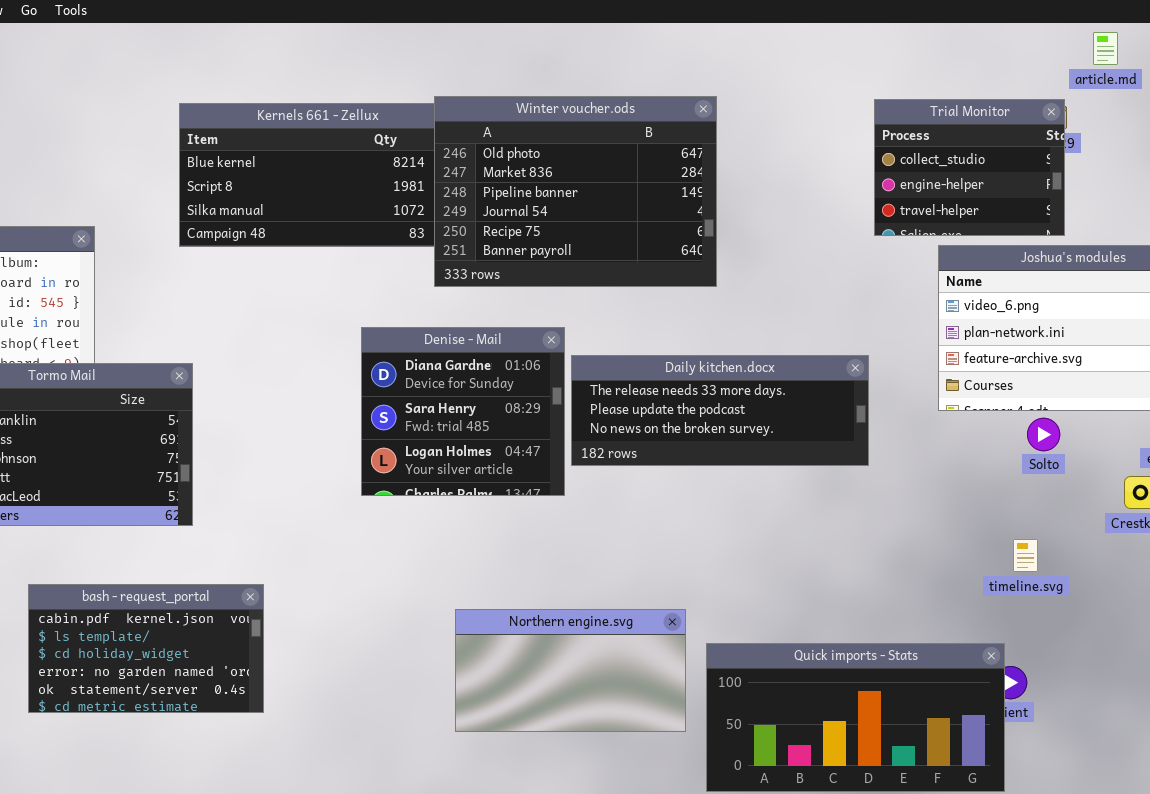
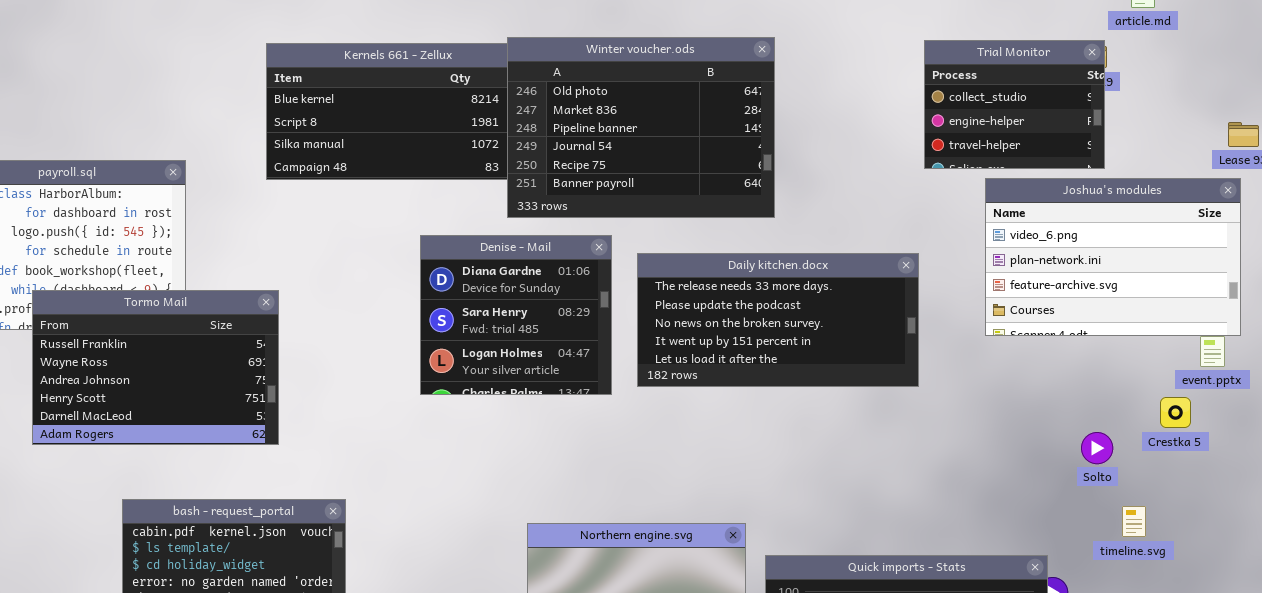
Denise - Mail: [361,327,565,496] -> [420,235,612,395], moved
Daily kitchen.docx: [571,355,869,466] -> [637,253,919,387], resized
Solto: [1027,418,1060,451] -> [1081,432,1113,464], moved
timeline.svg: [1013,539,1038,572] -> [1122,506,1146,537], moved

